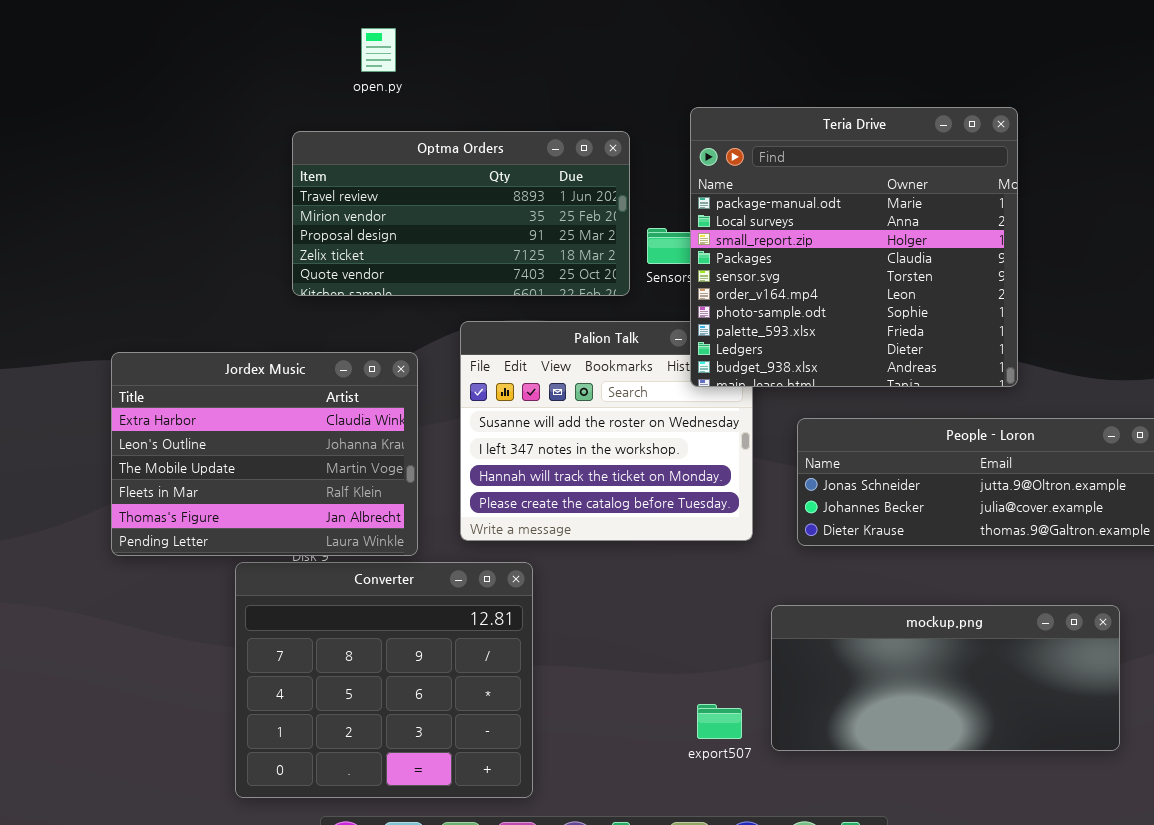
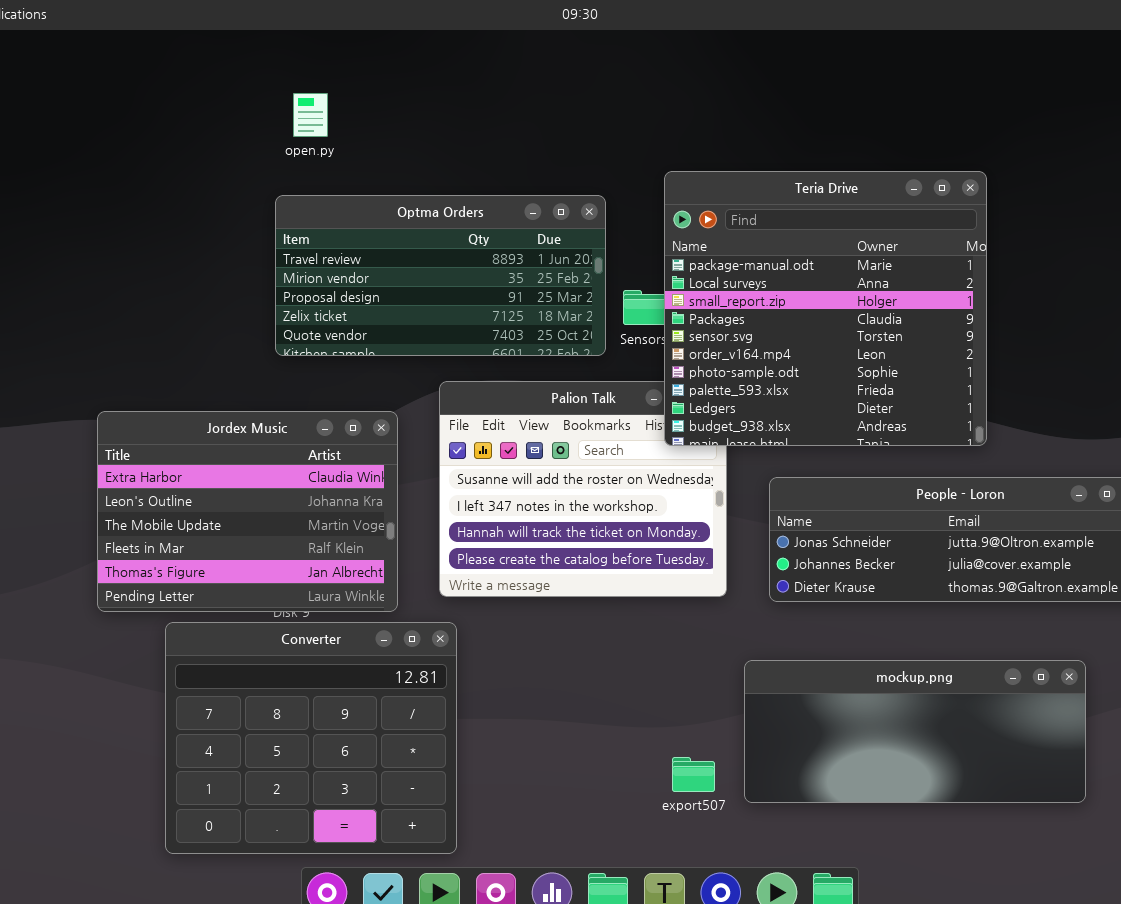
open.py: [361,28,396,72] -> [293,93,328,137], moved
Converter: [235,562,533,798] -> [165,622,457,854], moved

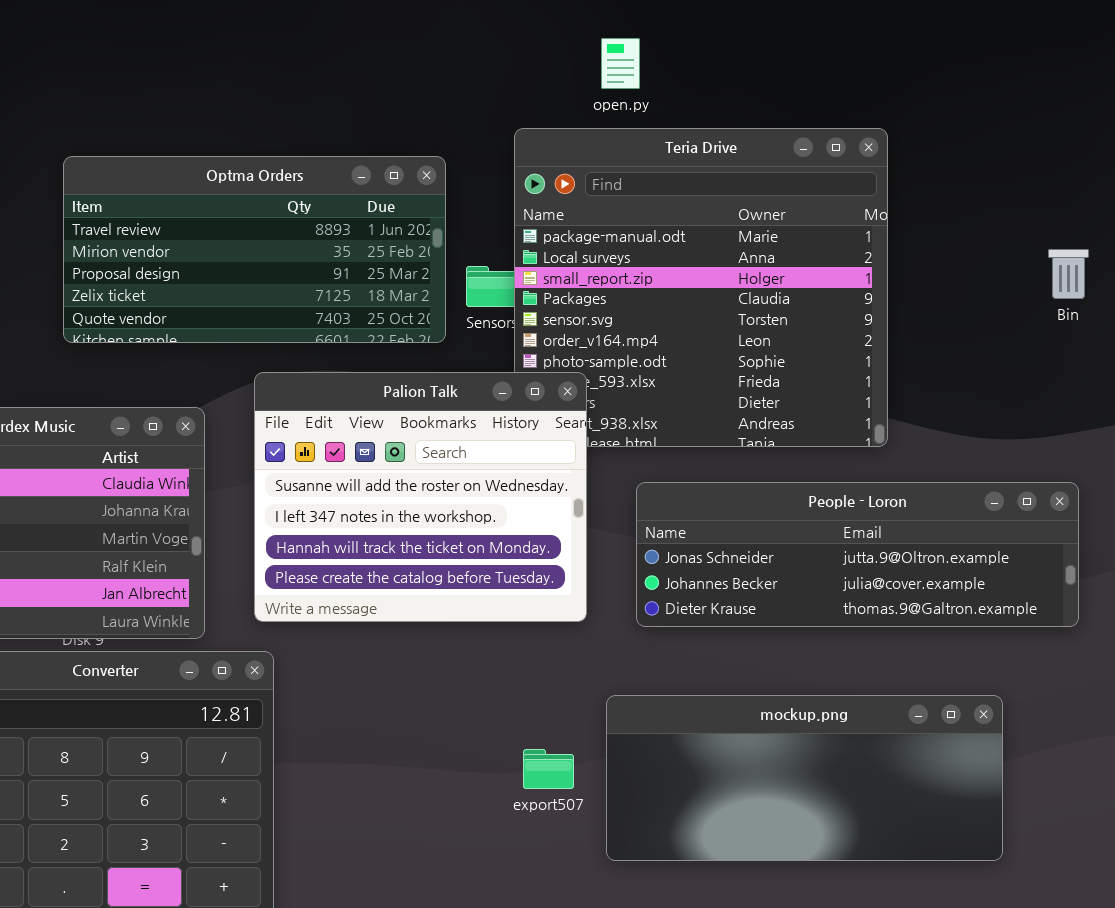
open.py: [293,93,328,137] -> [601,38,640,89], moved
Palion Talk: [439,381,727,597] -> [254,372,587,622], raised
export507: [672,757,715,792] -> [523,749,574,789], moved

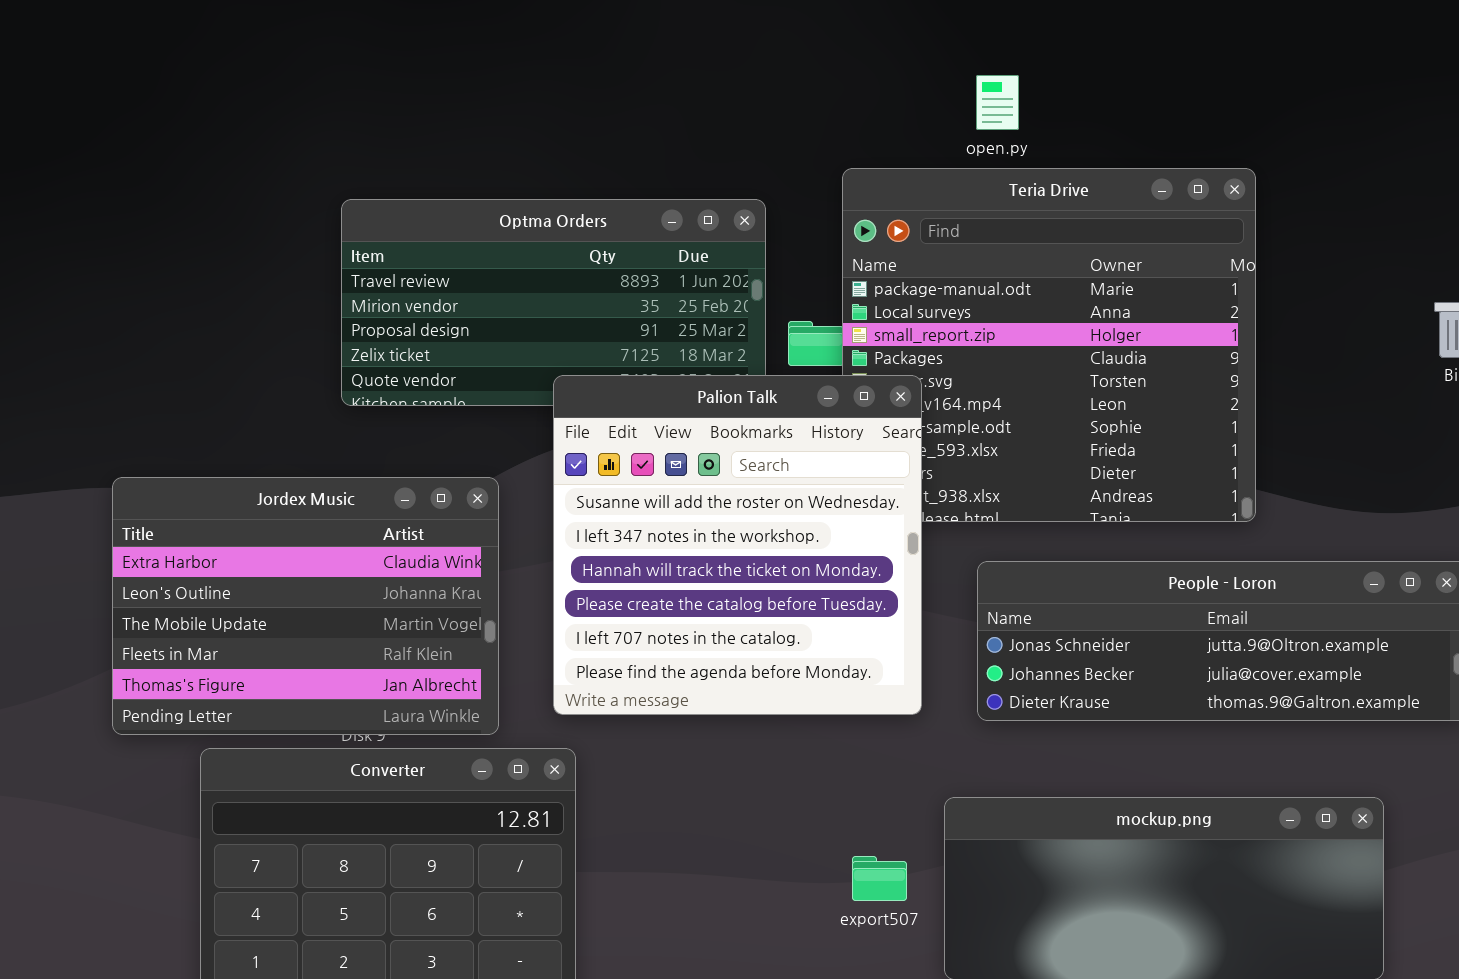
open.py: [601,38,640,89] -> [976,75,1019,130], moved
Palion Talk: [254,372,587,622] -> [553,375,922,715], resized

